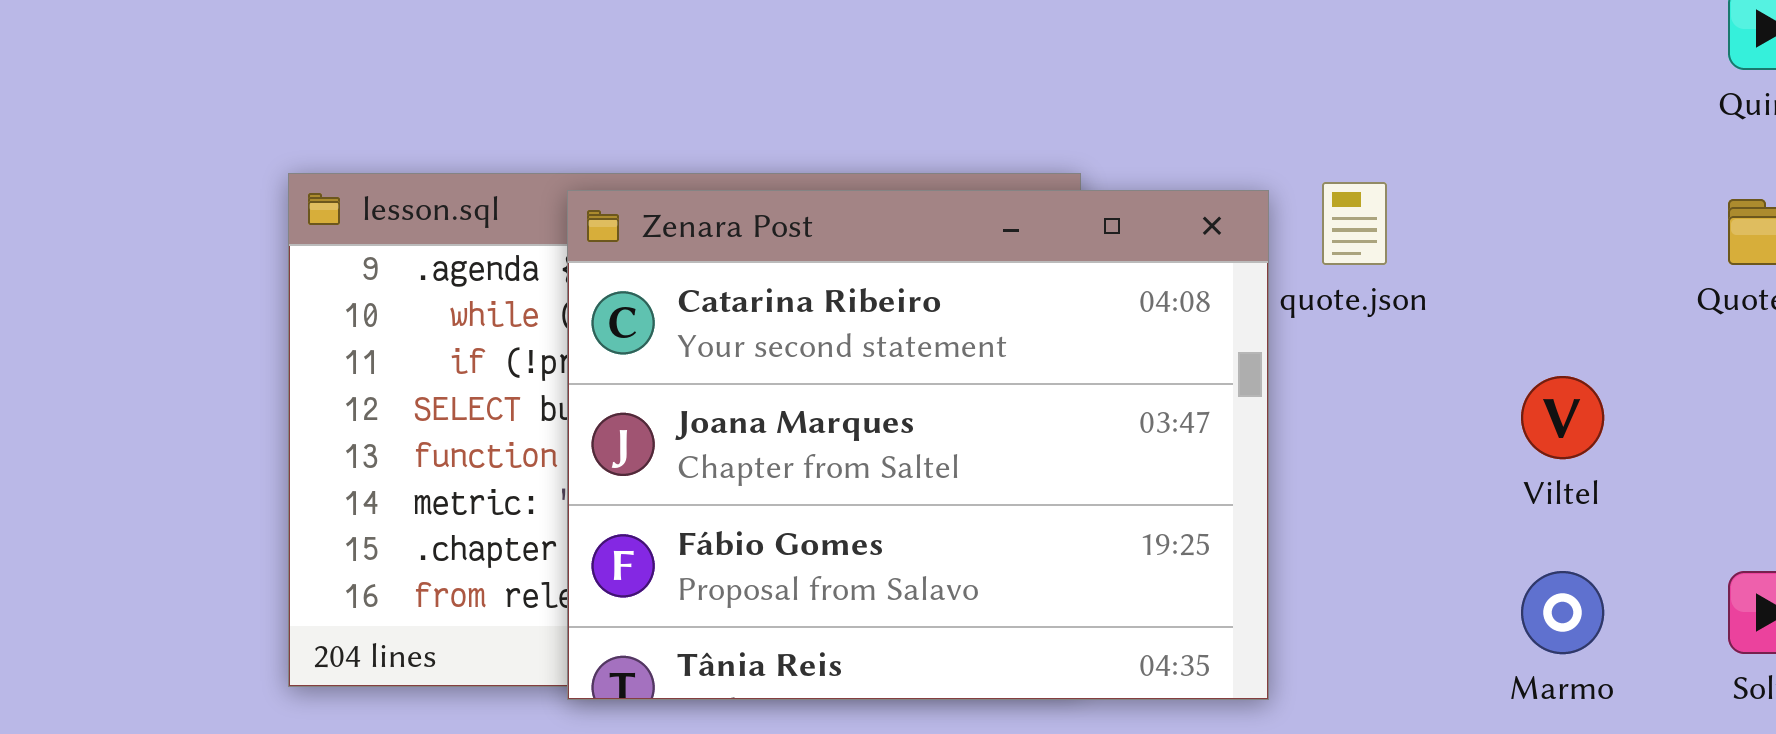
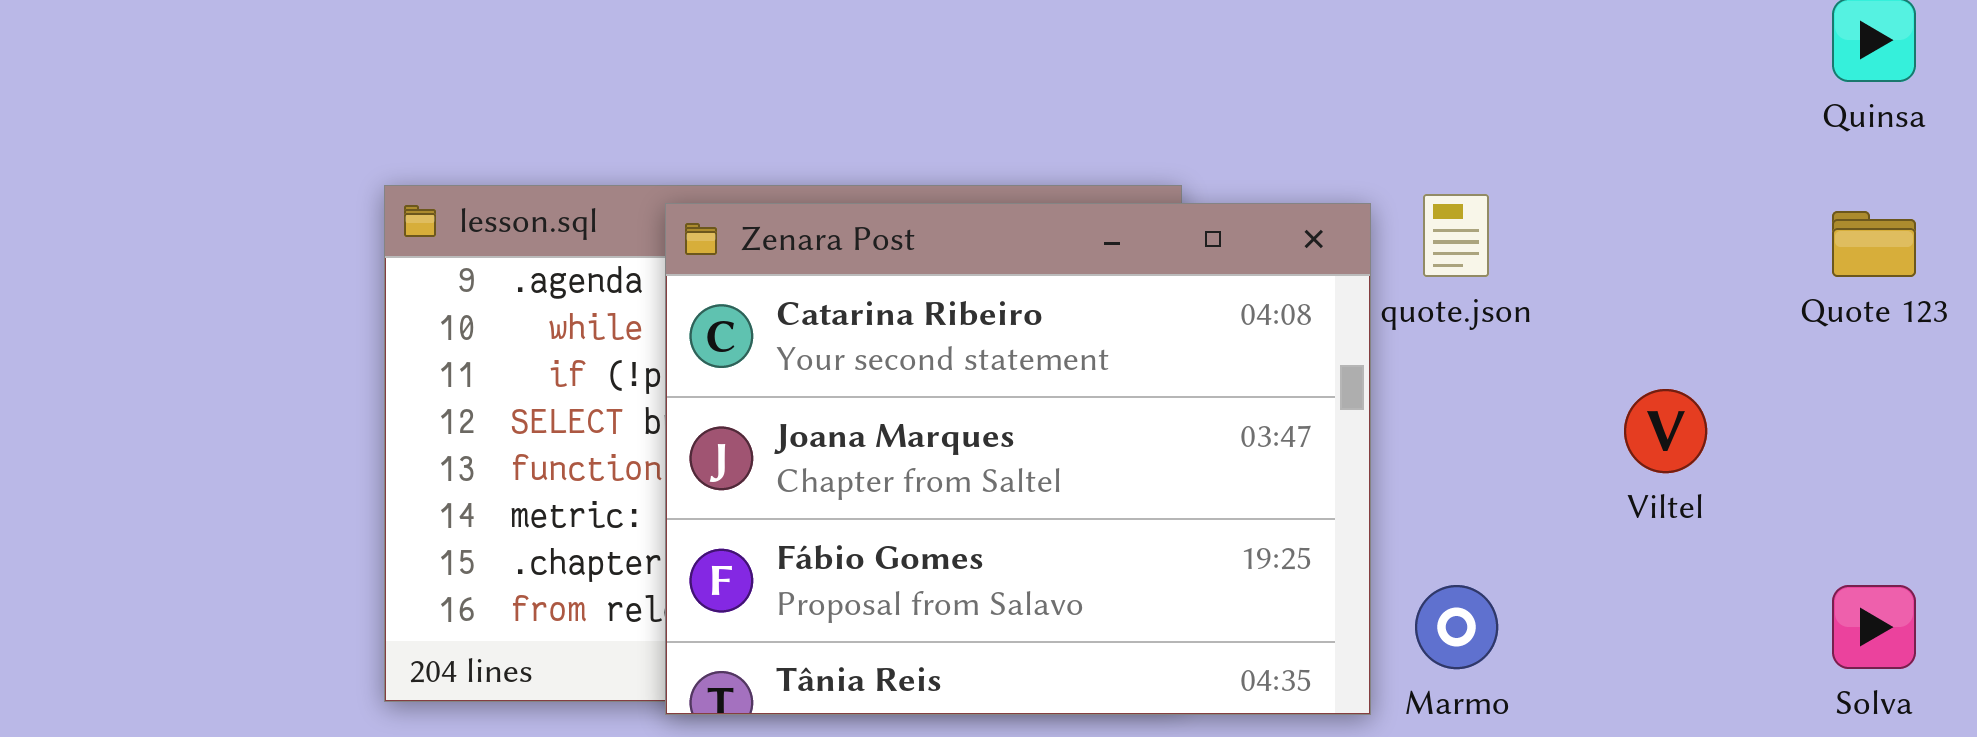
Marmo: [1521,571,1604,654] -> [1415,585,1498,669], moved

